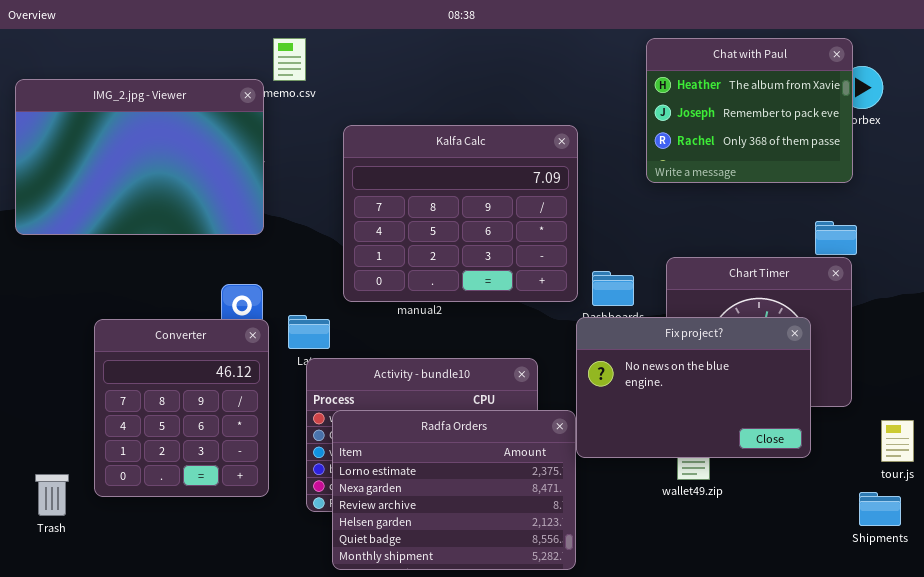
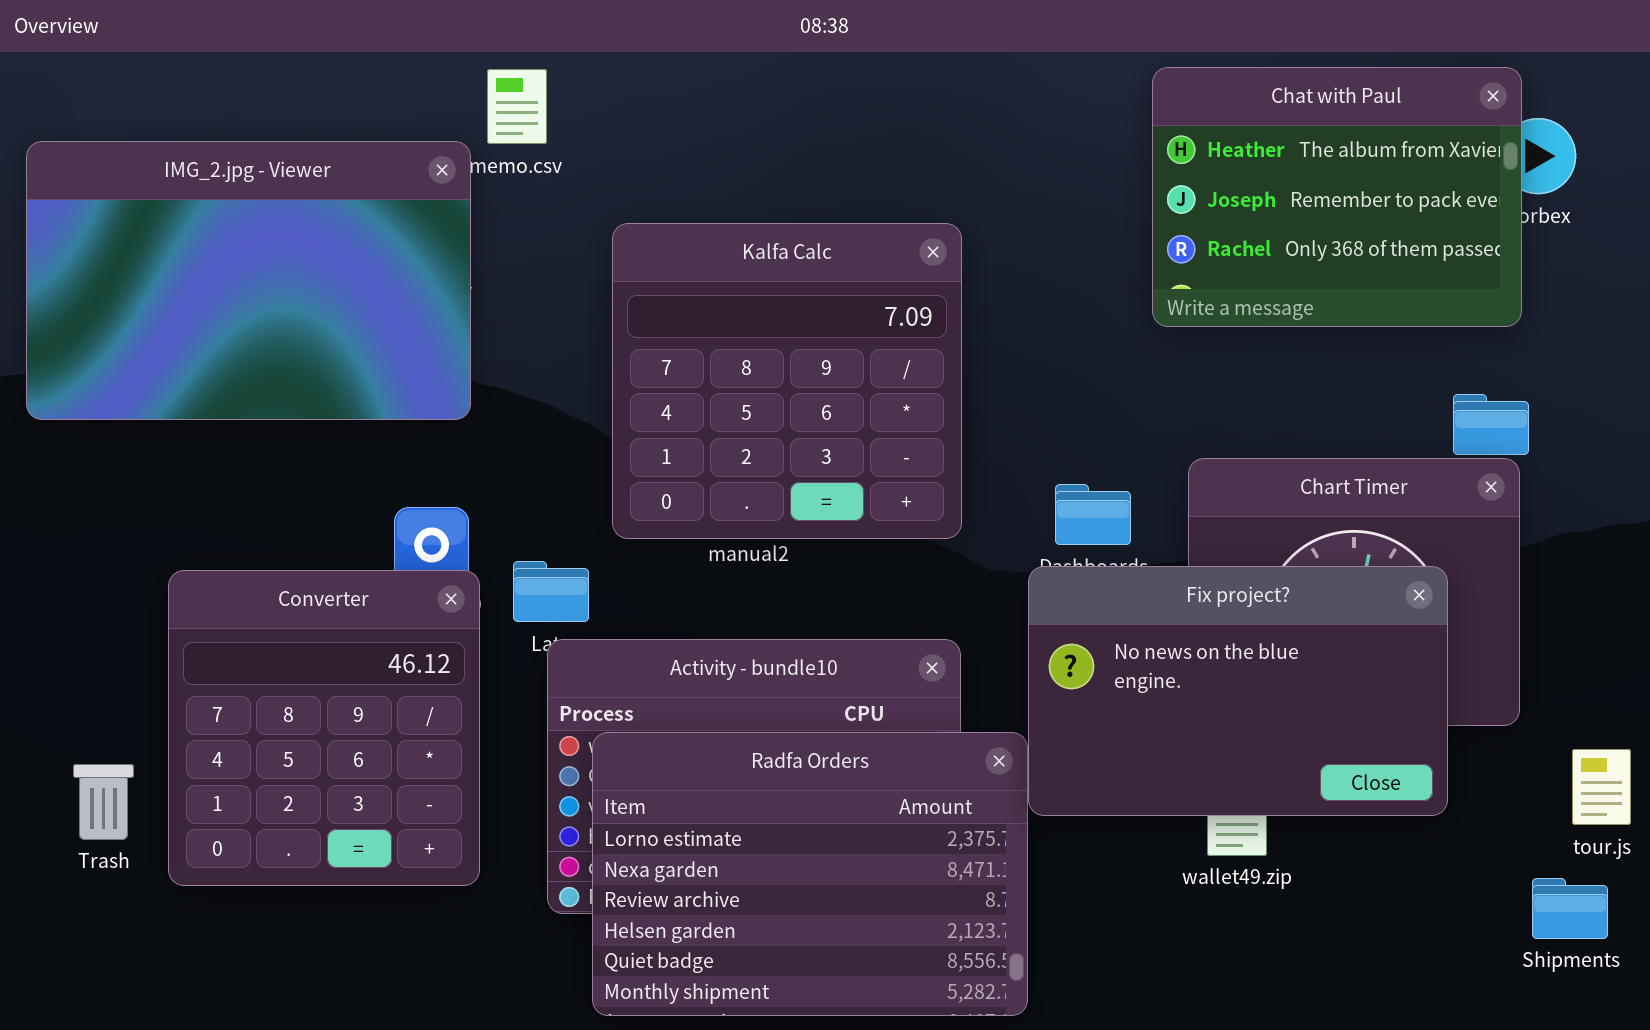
Kalfa Calc: [343,125,578,302] -> [612,223,962,539], resized
Trash: [35,474,69,516] -> [73,764,134,840], moved

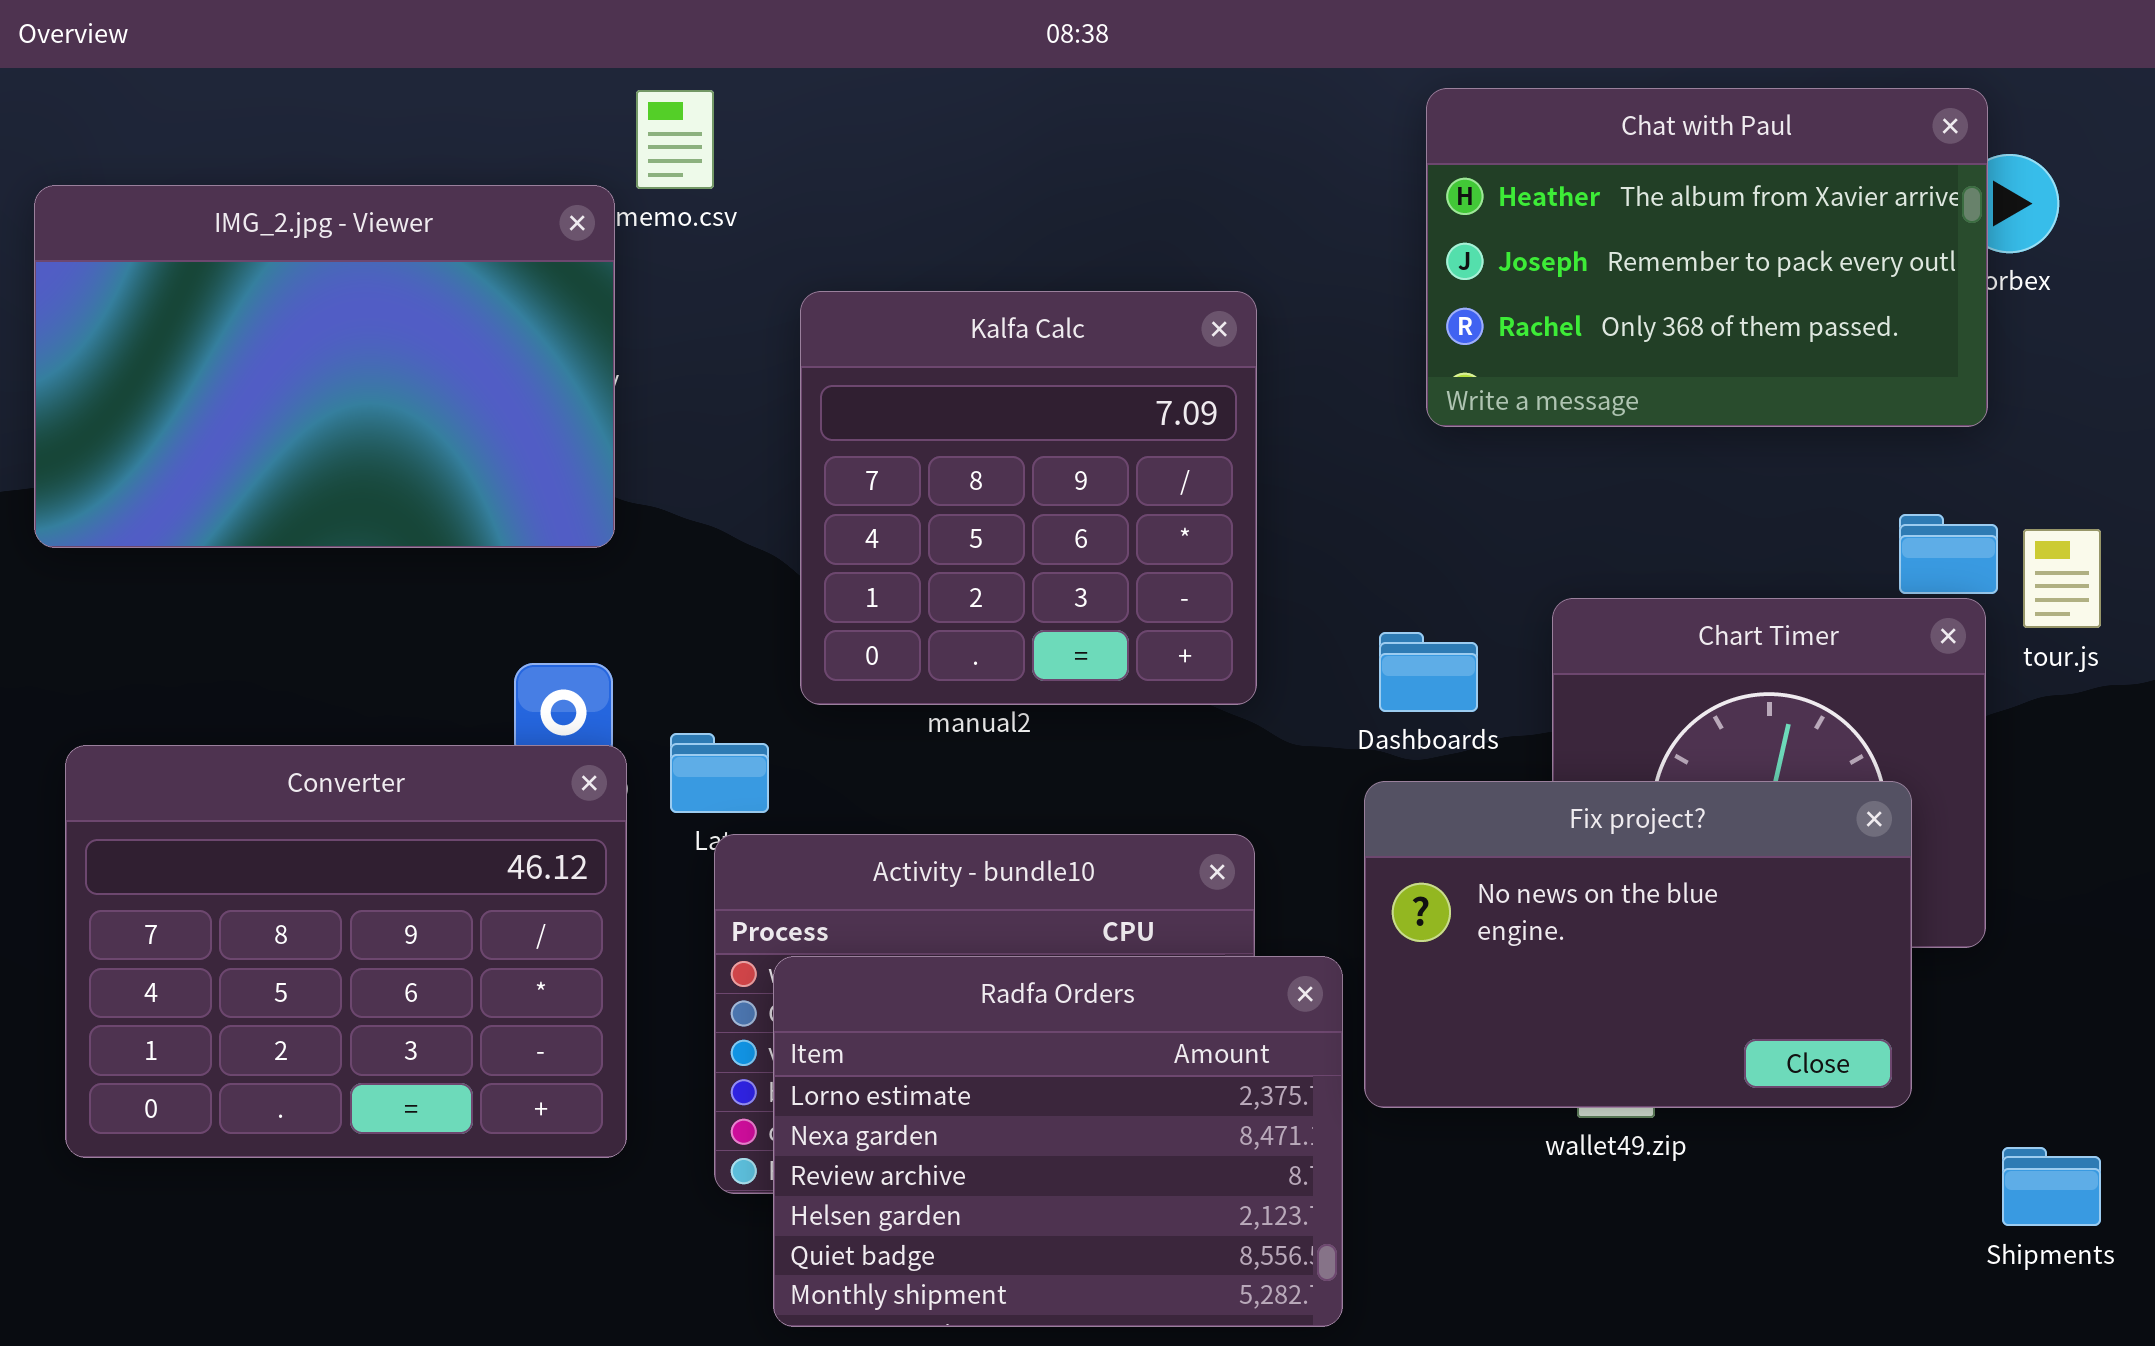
Chat with Paul: [1152,67,1522,327] -> [1426,88,1988,427], resized
Fix project?: [1028,566,1448,816] -> [1364,781,1912,1108], moved
Converter: [168,570,480,886] -> [65,745,627,1158], resized
tour.js: [1572,749,1631,825] -> [2023,529,2101,628], moved

